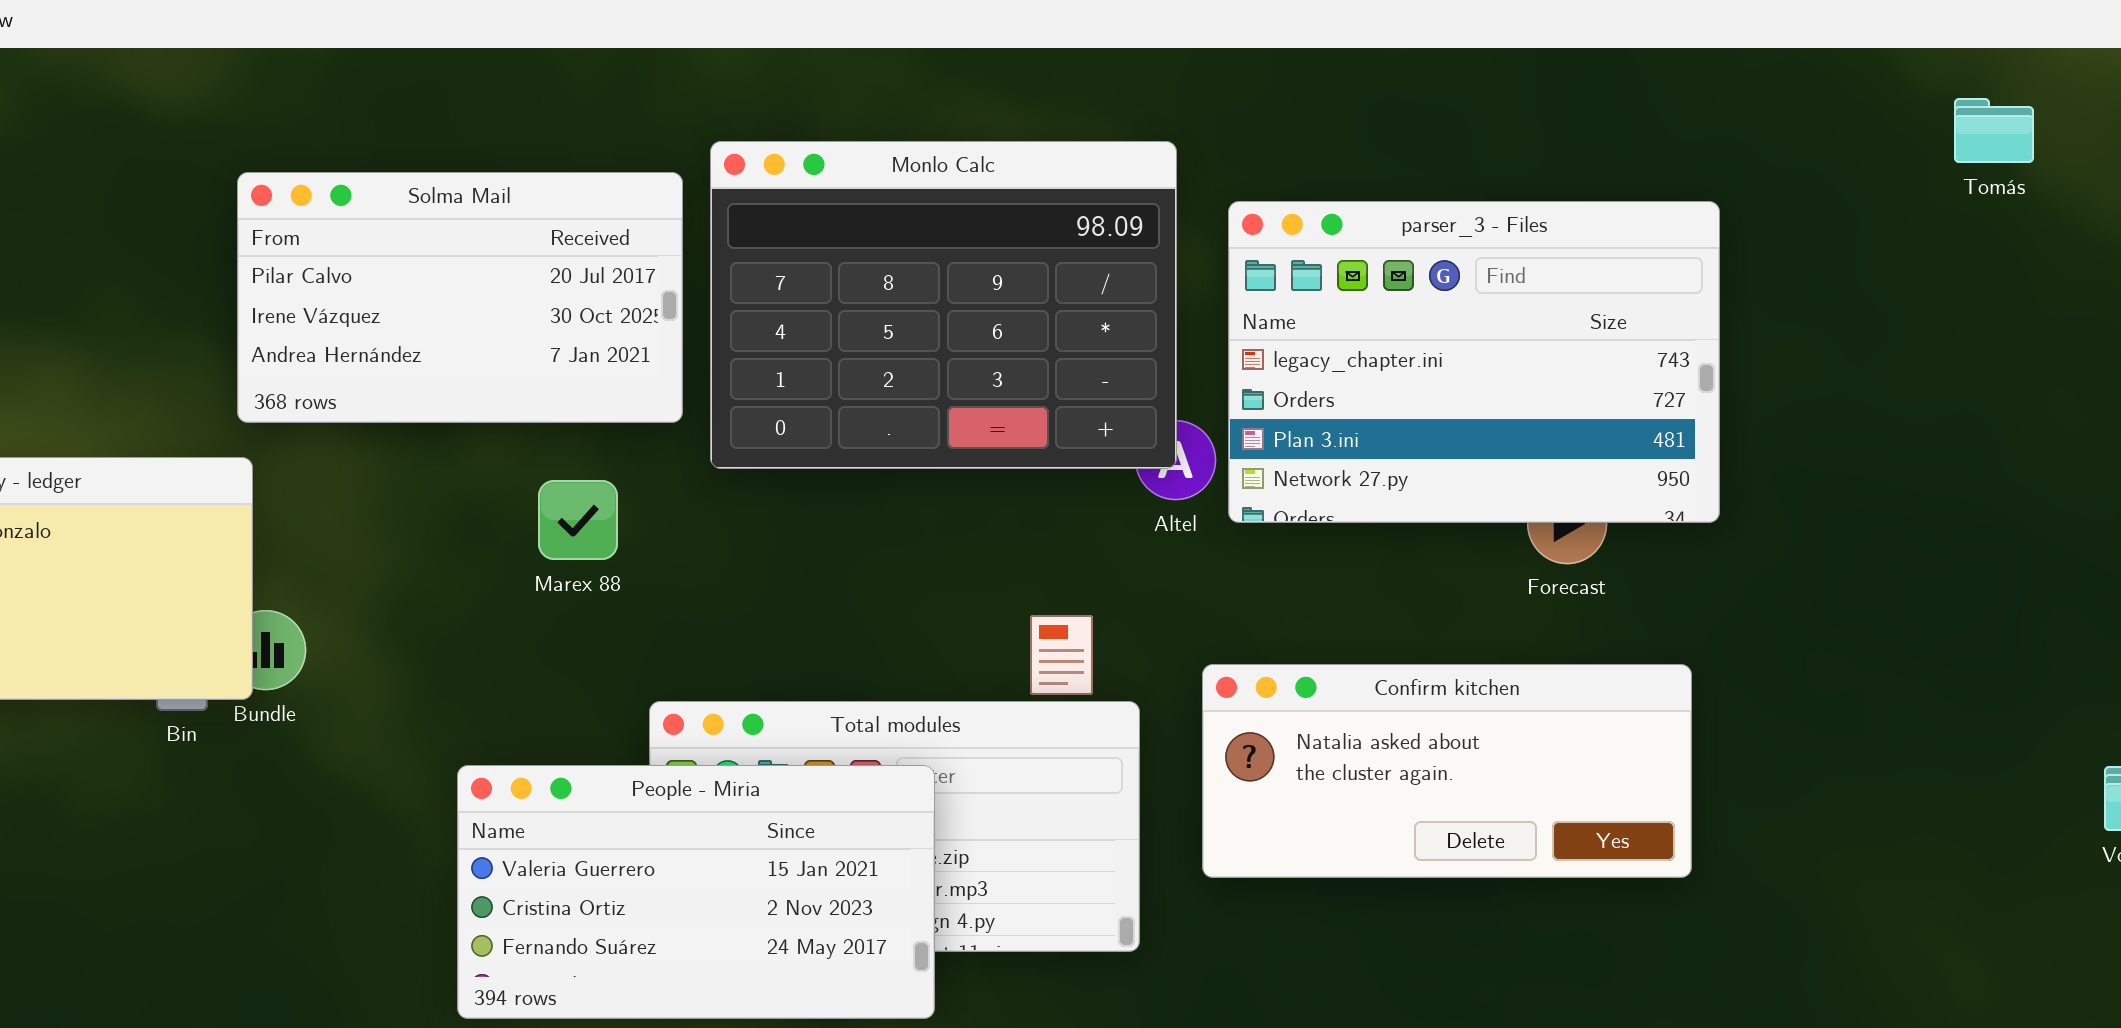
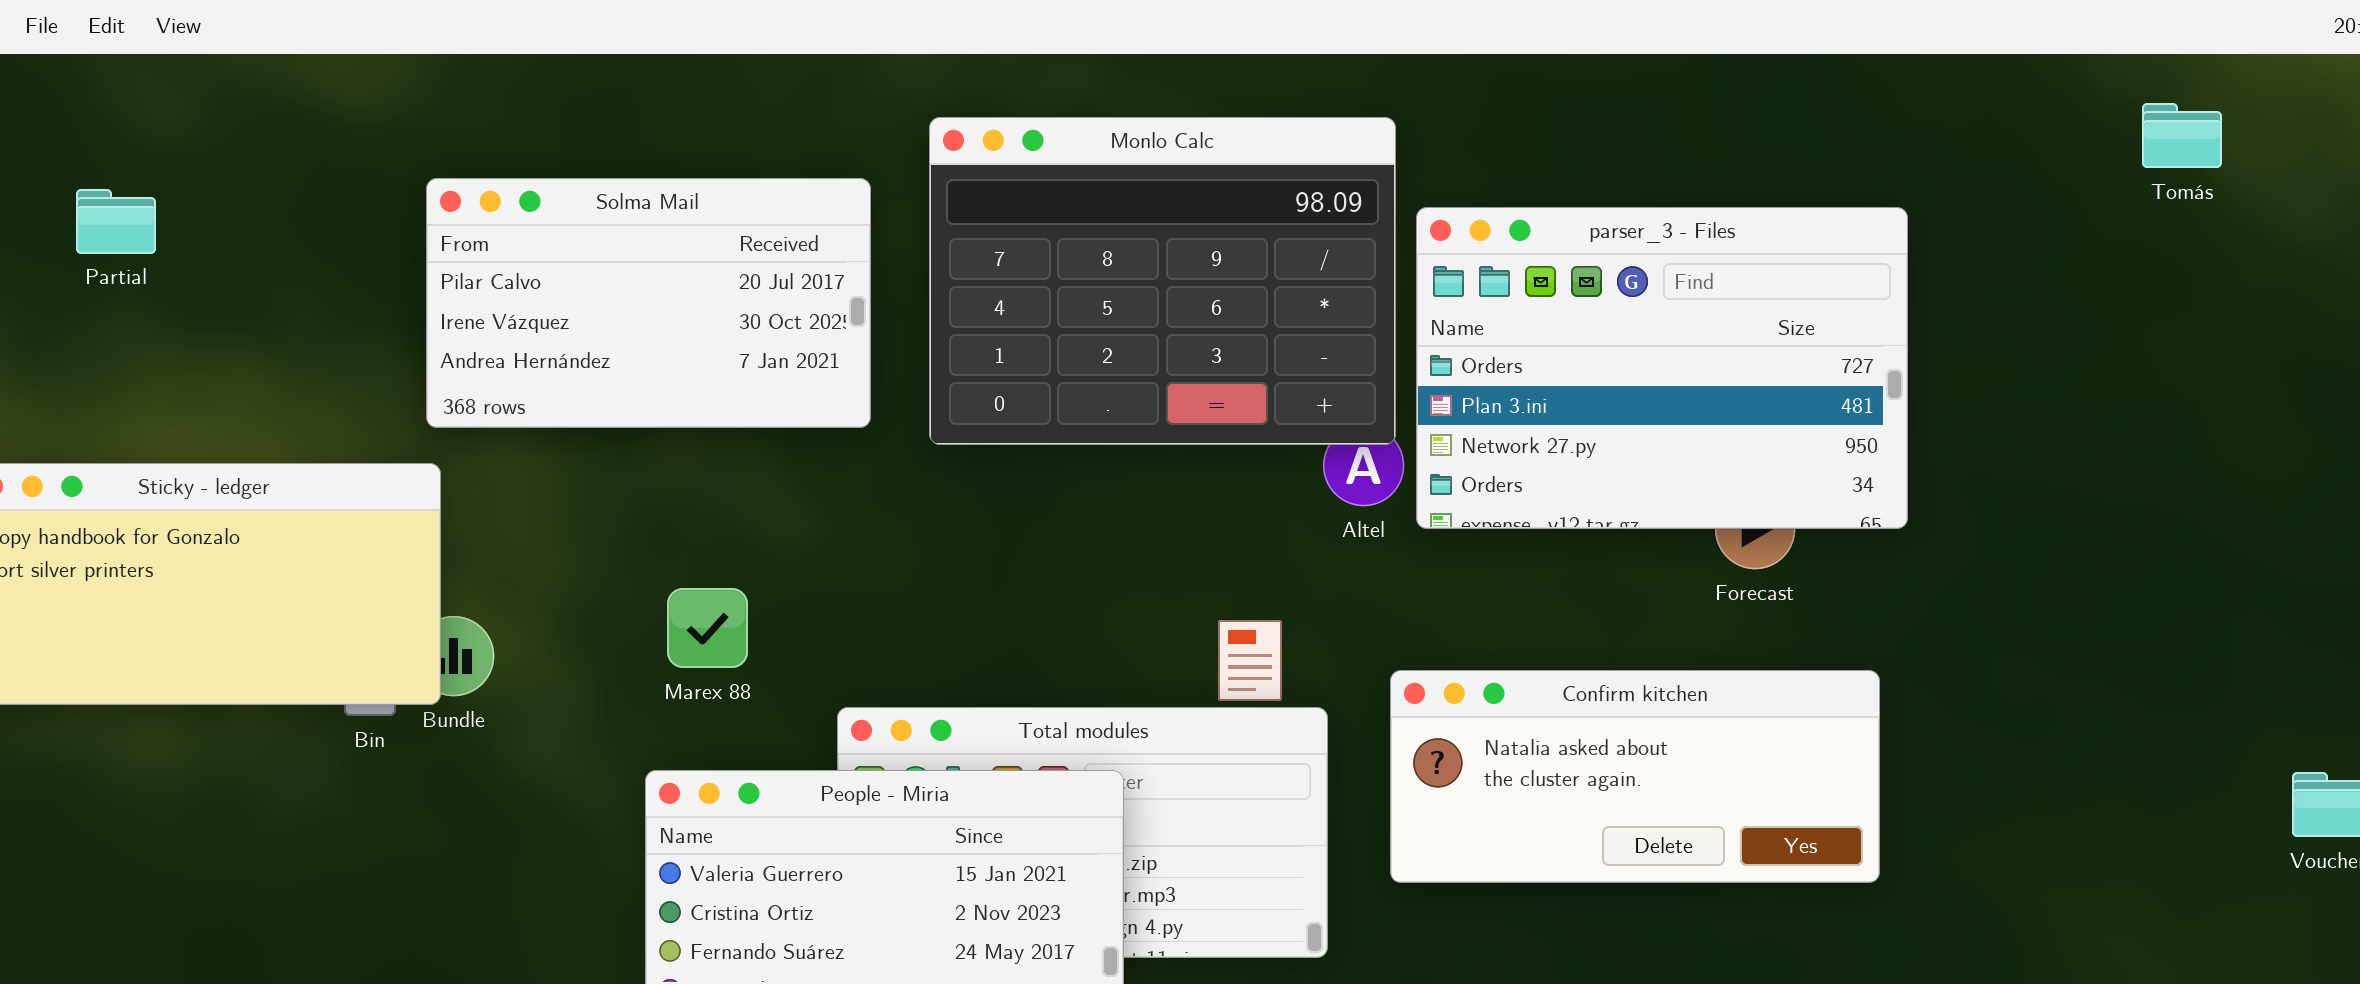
Monlo Calc: [710,141,1177,469] -> [929,117,1396,445], moved
parser_3 - Files: [1228,201,1720,523] -> [1416,207,1908,529], scrolled down 1 row
Marex 88: [538,480,618,560] -> [667,588,748,668], moved

